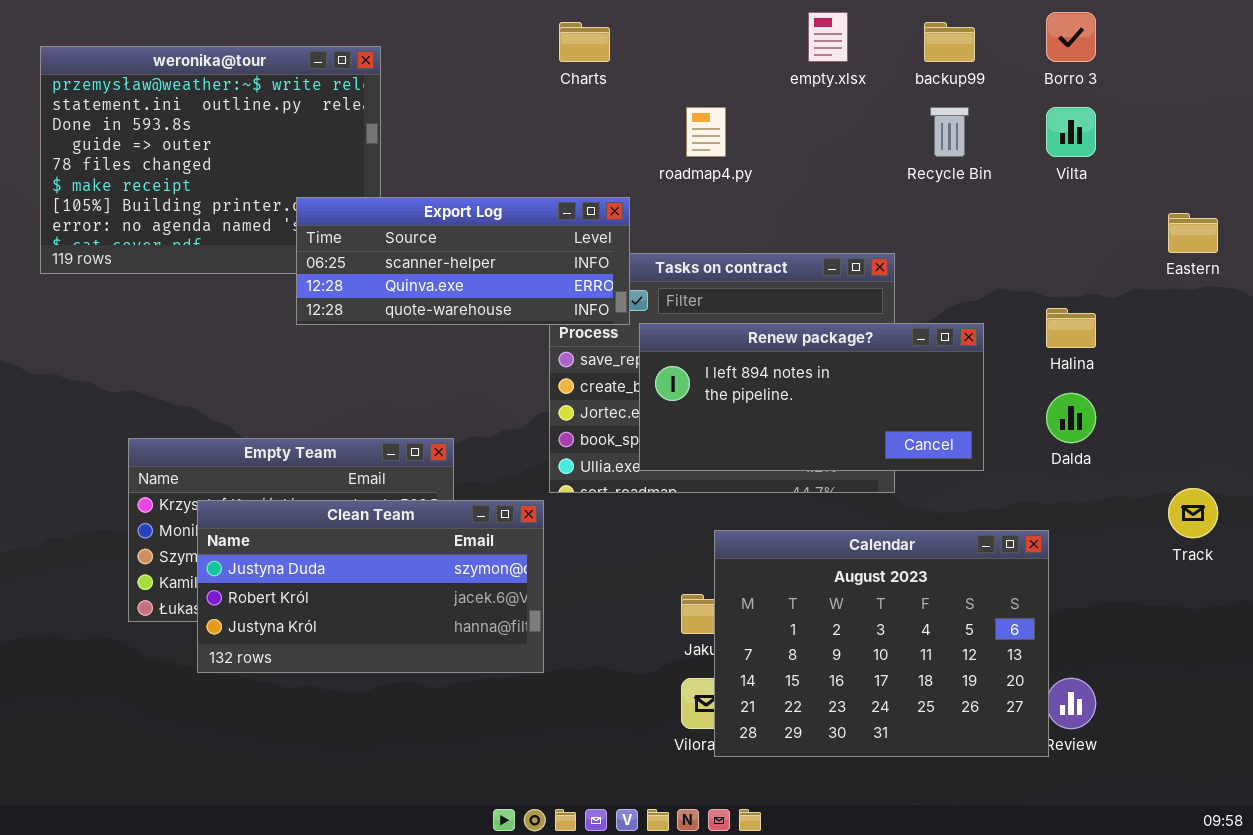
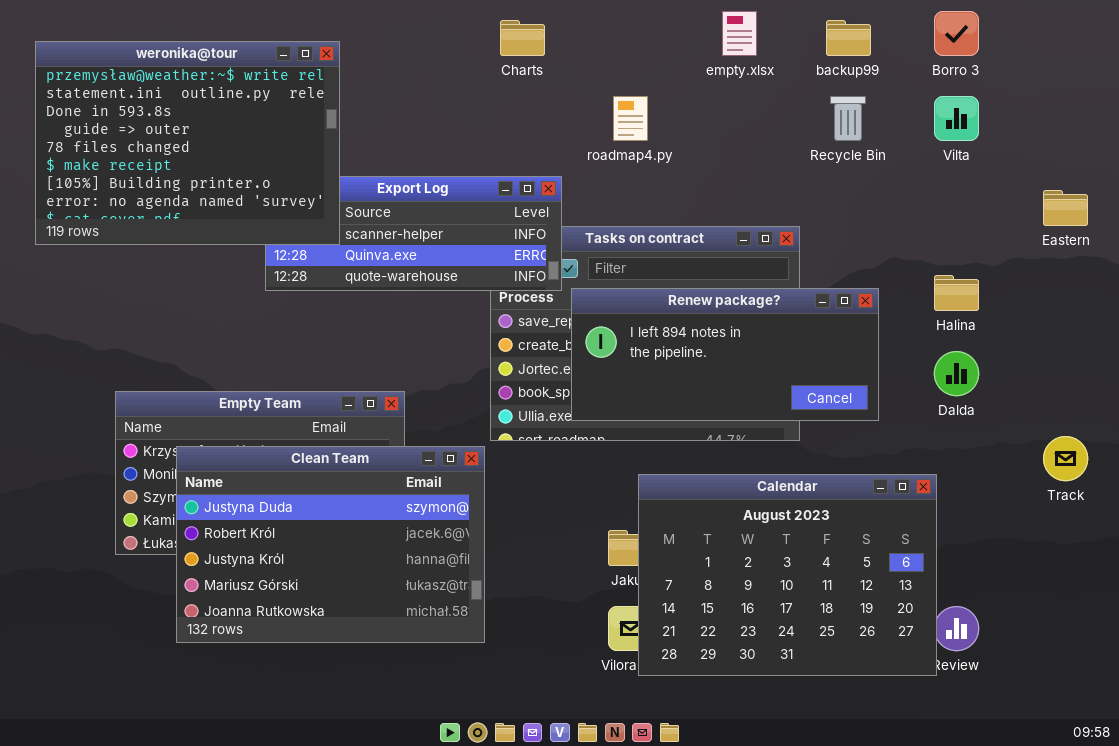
weronika@tour: [40,46,381,274] -> [35,41,340,245], raised
Clean Team: [197,500,544,673] -> [176,446,485,643], resized

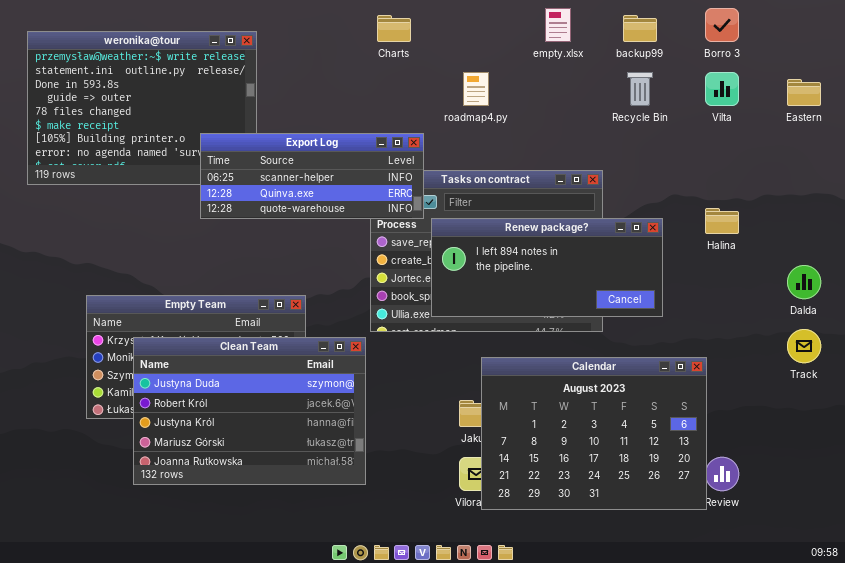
Export Log: [265,176,562,291] -> [200,133,424,219], raised
Eastern: [1043,190,1088,226] -> [787,79,821,106], moved
Dalda: [934,351,979,396] -> [787,265,821,299], moved

